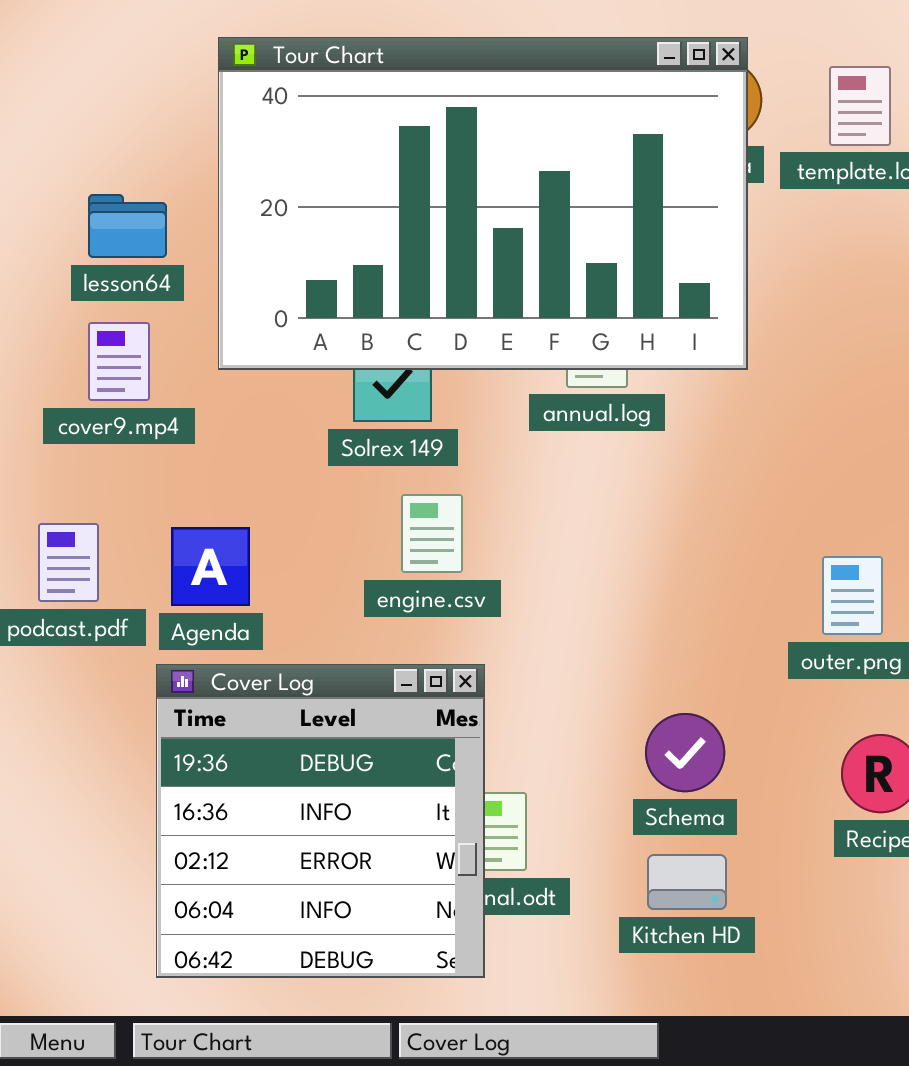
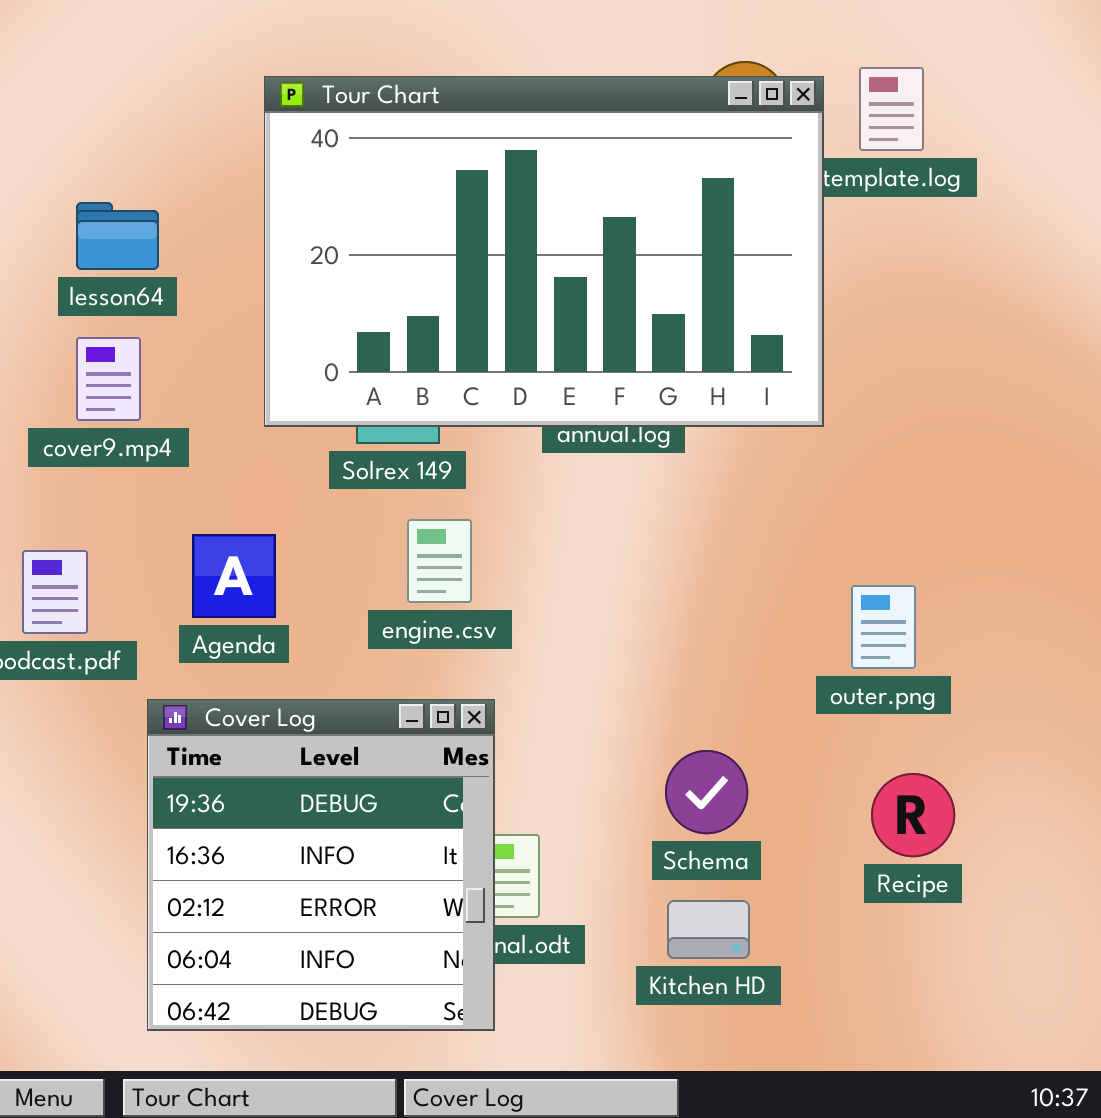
Tour Chart: [218,37,748,370] -> [264,76,824,427], moved
Agenda: [171,527,250,606] -> [192,534,276,618], moved

